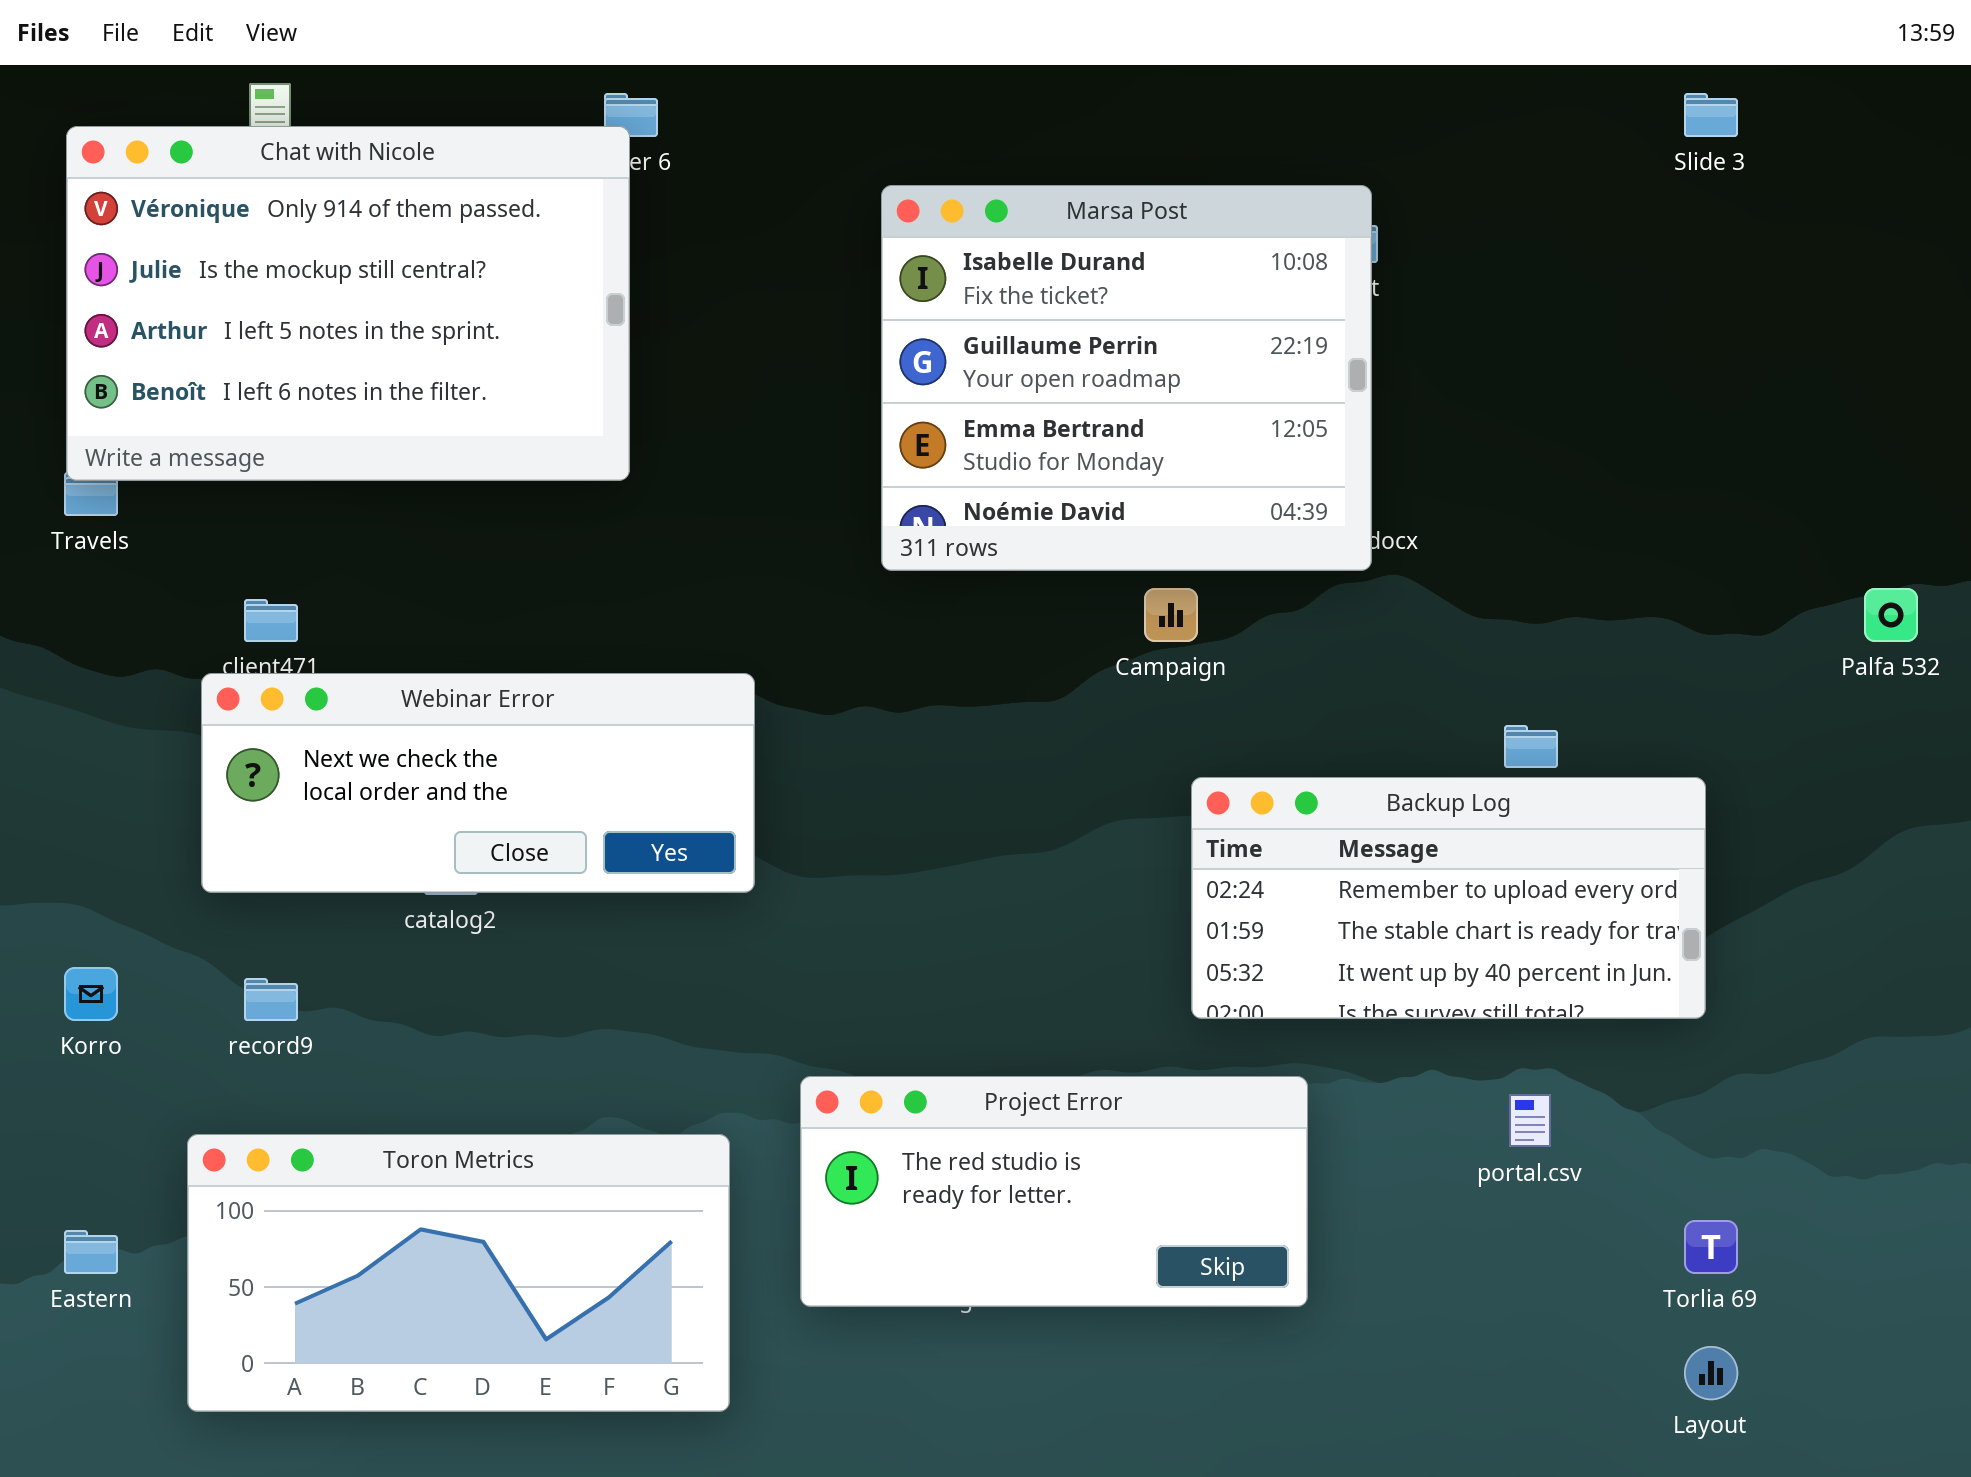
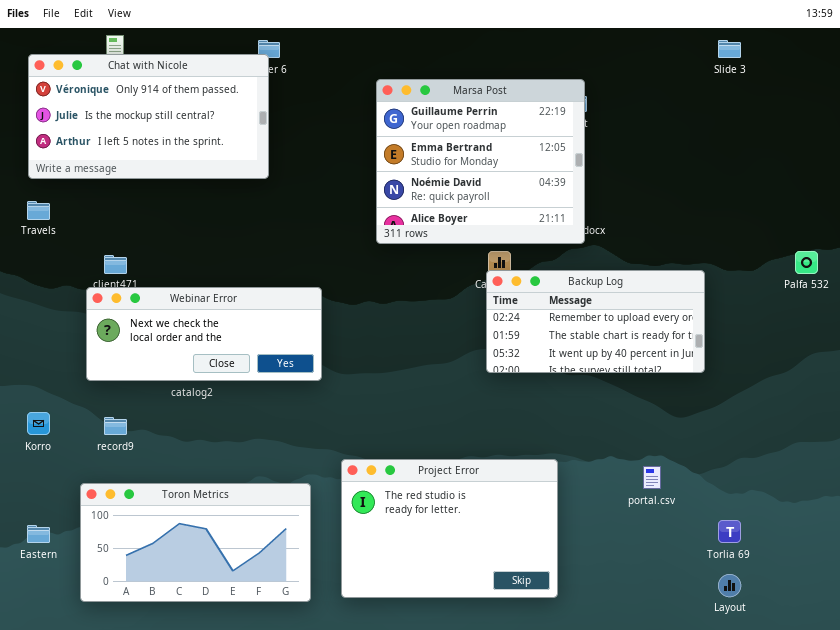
Chat with Nicole: [66,126,630,481] -> [28,54,269,179], resized
Marsa Post: [881,185,1372,571] -> [376,79,585,244], scrolled down 1 row
Backup Log: [1191,777,1706,1019] -> [486,270,705,373], moved
Project Error: [800,1076,1308,1307] -> [341,459,558,598], resized

